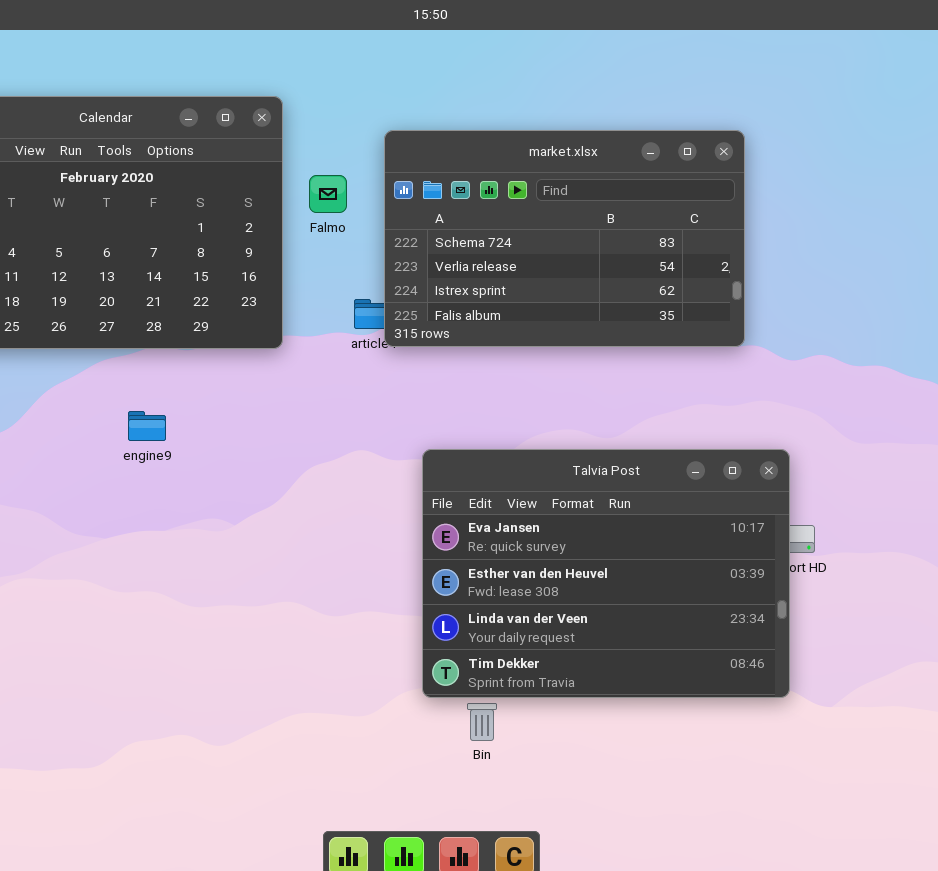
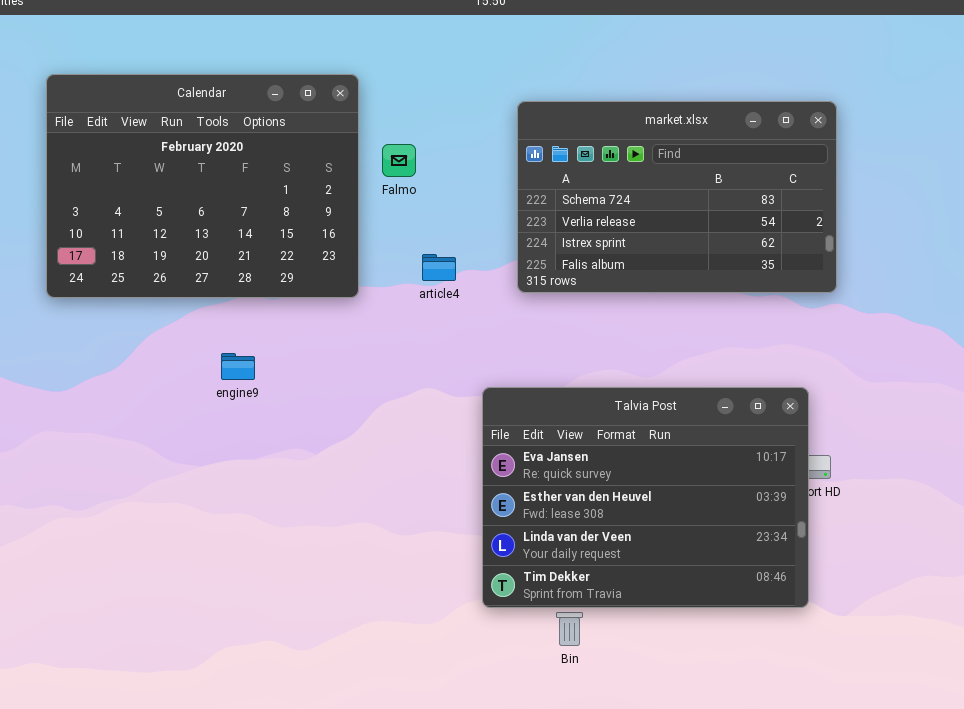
market.xlsx: [384,130,745,347] -> [517,101,837,293], moved
Bin: [467,703,497,741] -> [556,612,583,646], moved

